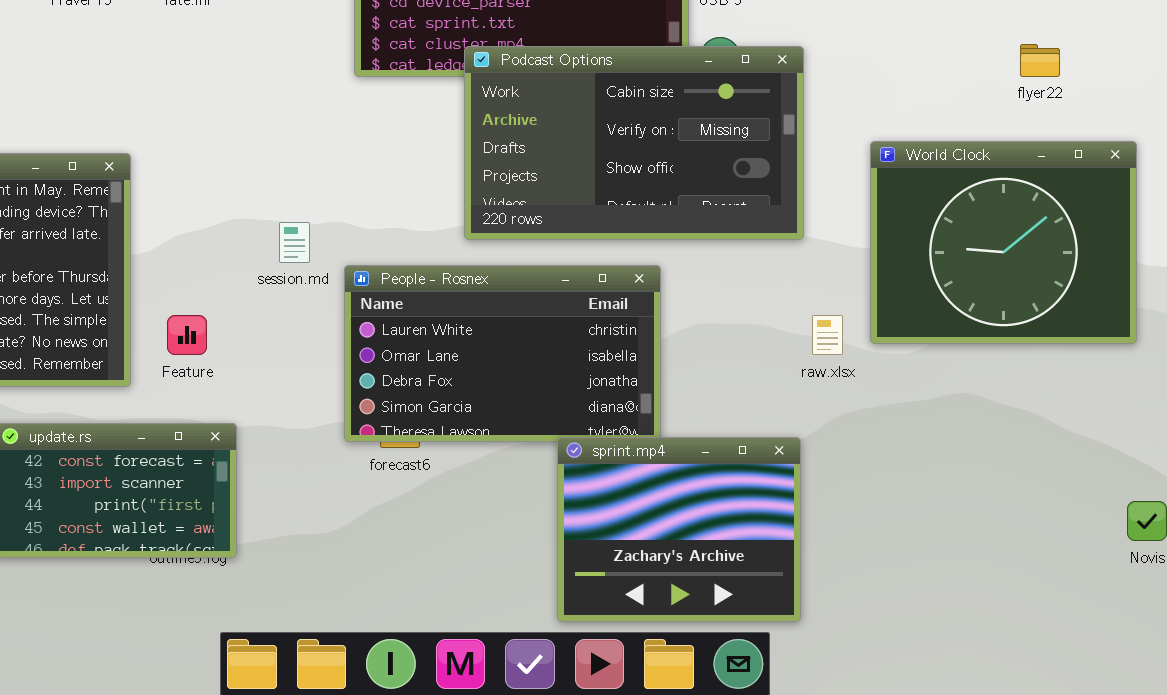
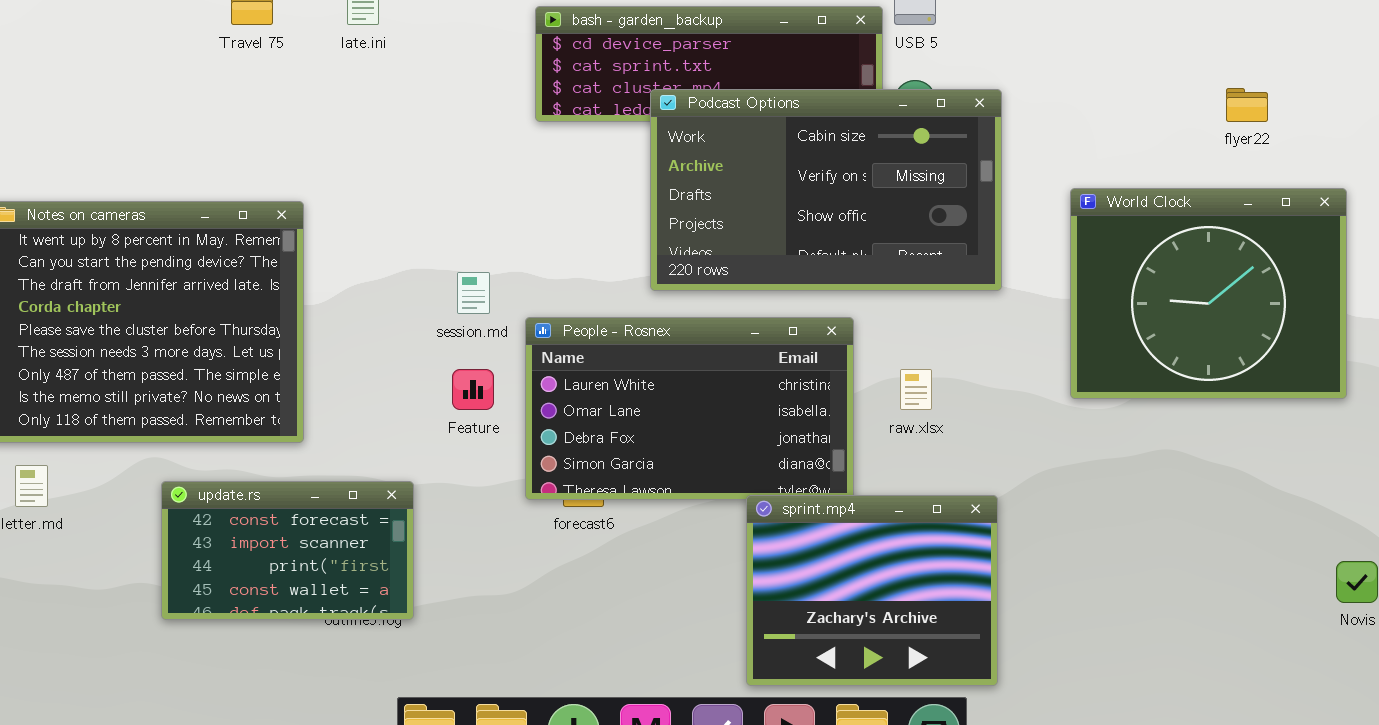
Feature: [167,315,207,355] -> [452,369,494,410], moved
raw.xlsx: [812,315,843,355] -> [900,369,932,410], moved

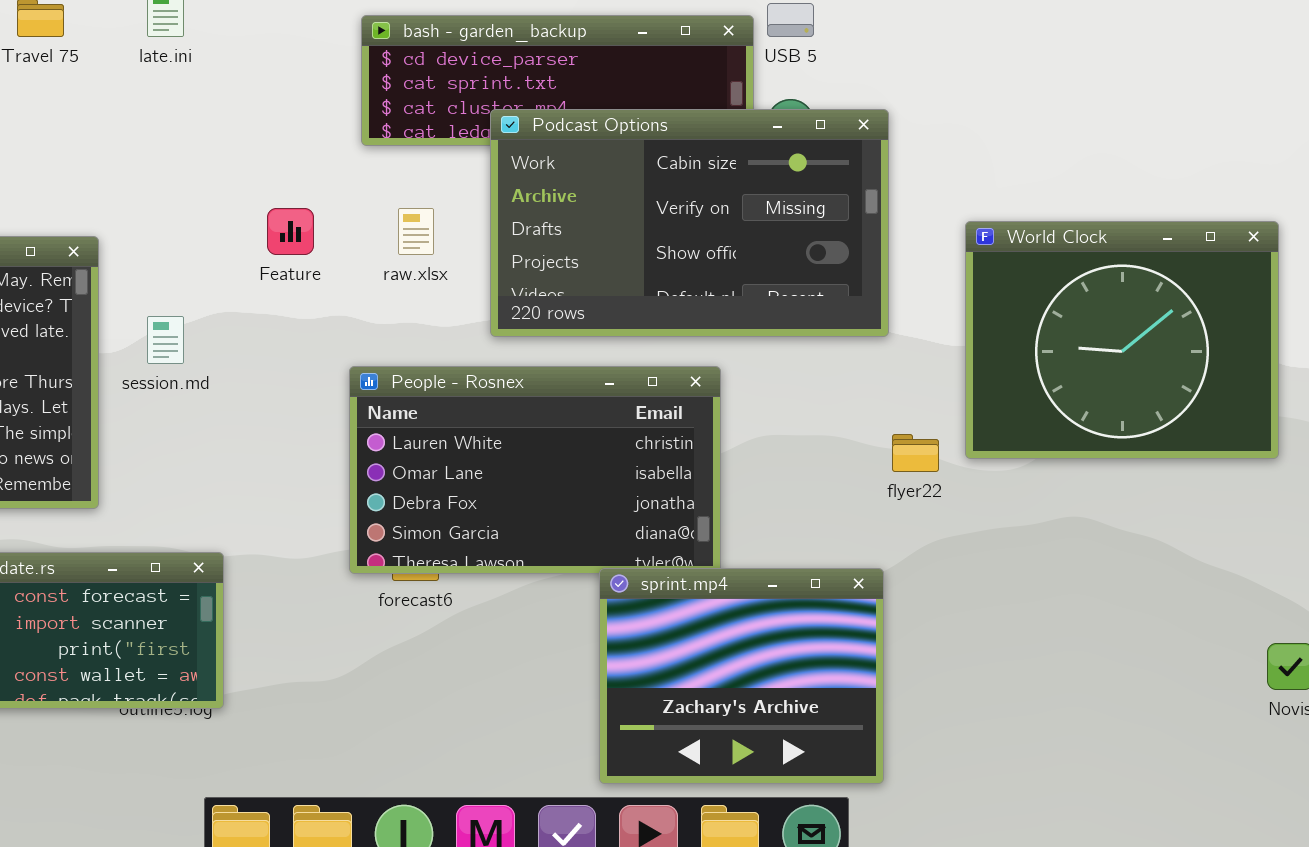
flyer22: [1226,88,1268,122] -> [892,434,939,472], moved
session.md: [457,272,490,314] -> [147,316,184,364], moved
Feature: [452,369,494,410] -> [267,208,314,255], moved
raw.xlsx: [900,369,932,410] -> [398,208,434,255], moved

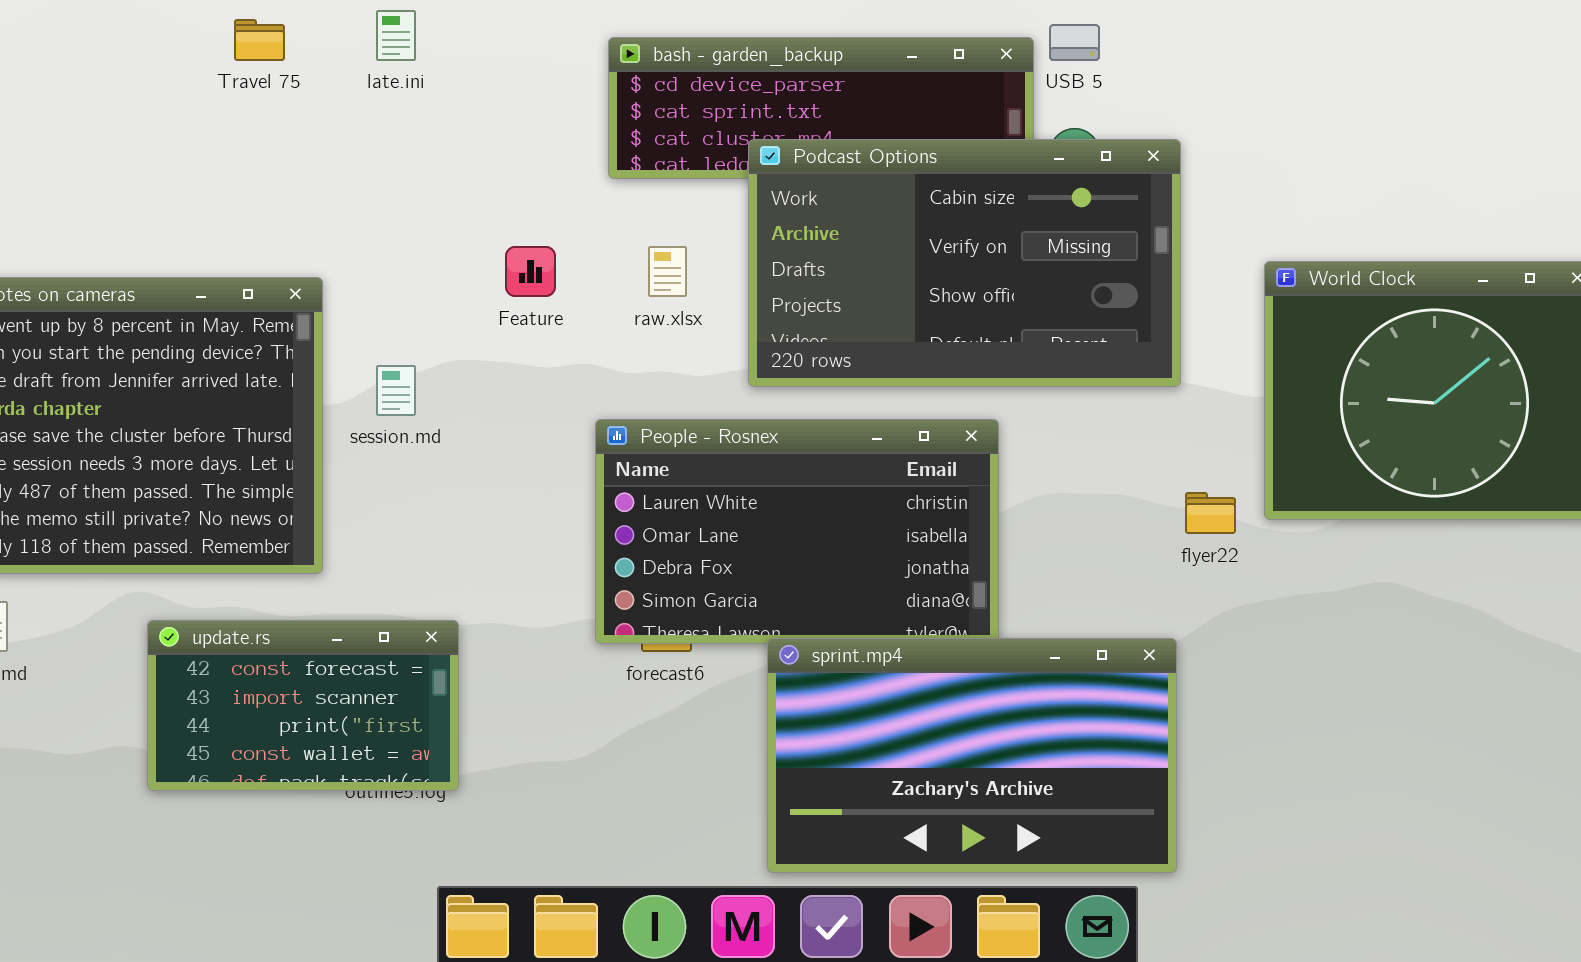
sprint.mp4: [599,568,884,784] -> [767,638,1177,873], resized

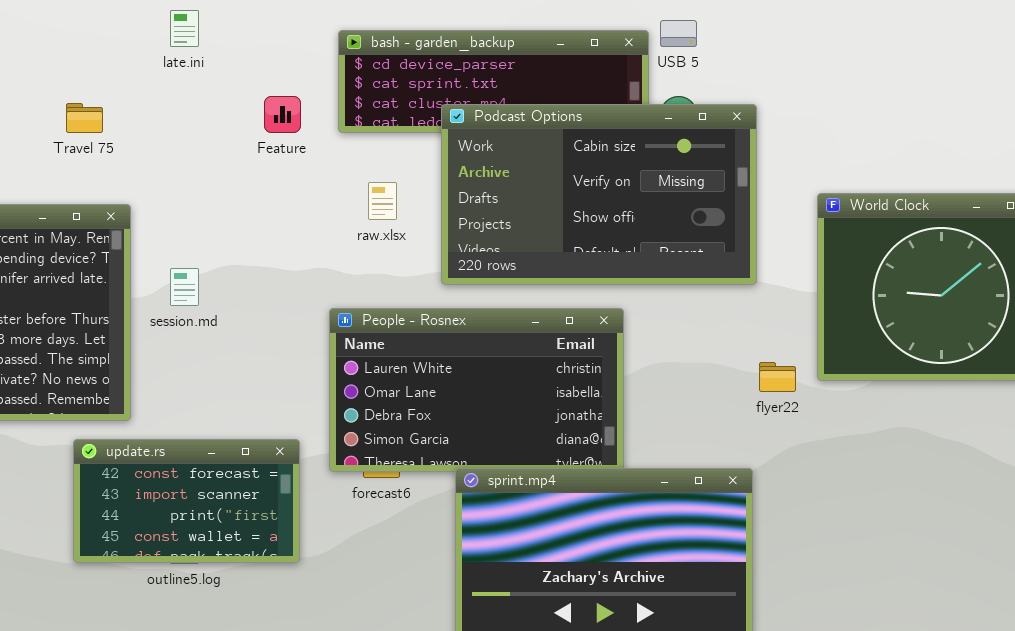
Travel 75: [234,19,285,61] -> [66,103,103,133], moved
Feature: [505,246,556,297] -> [264,96,301,133], moved
update.rs: [147,620,459,791] -> [73,439,300,563], moved

